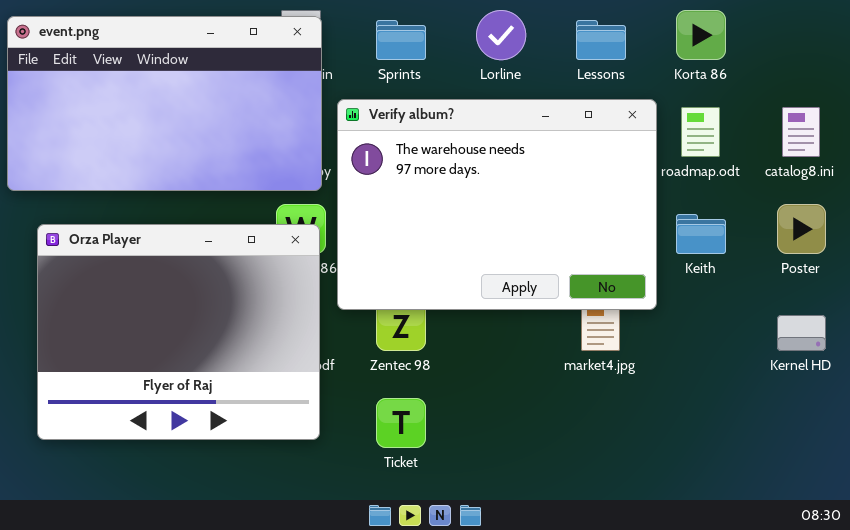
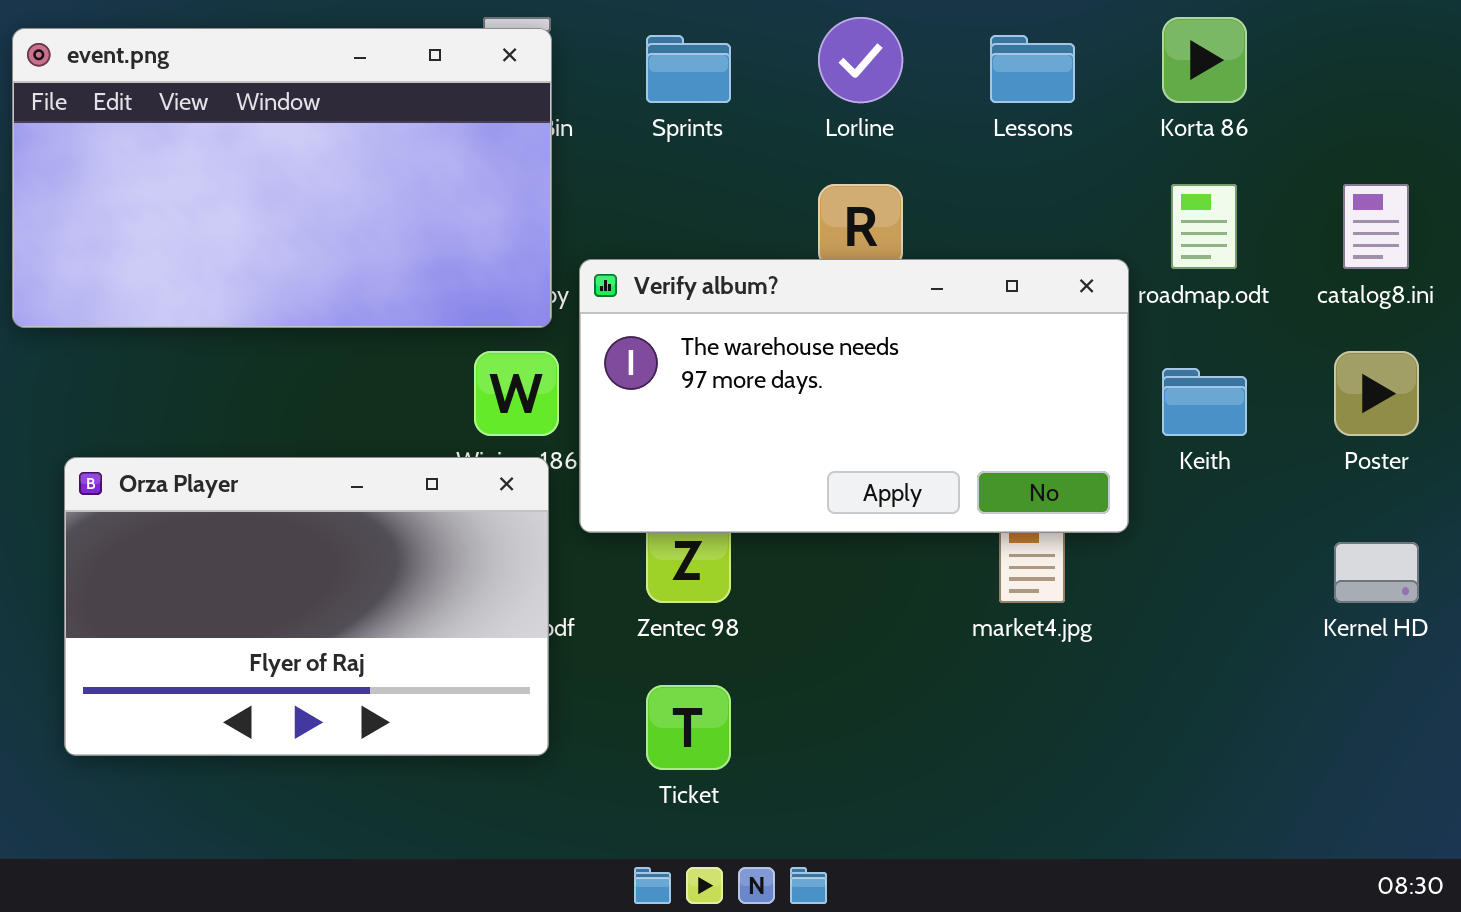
Verify album?: [337,99,657,310] -> [579,259,1129,533], resized
Orza Player: [37,224,320,440] -> [64,457,549,756], resized

